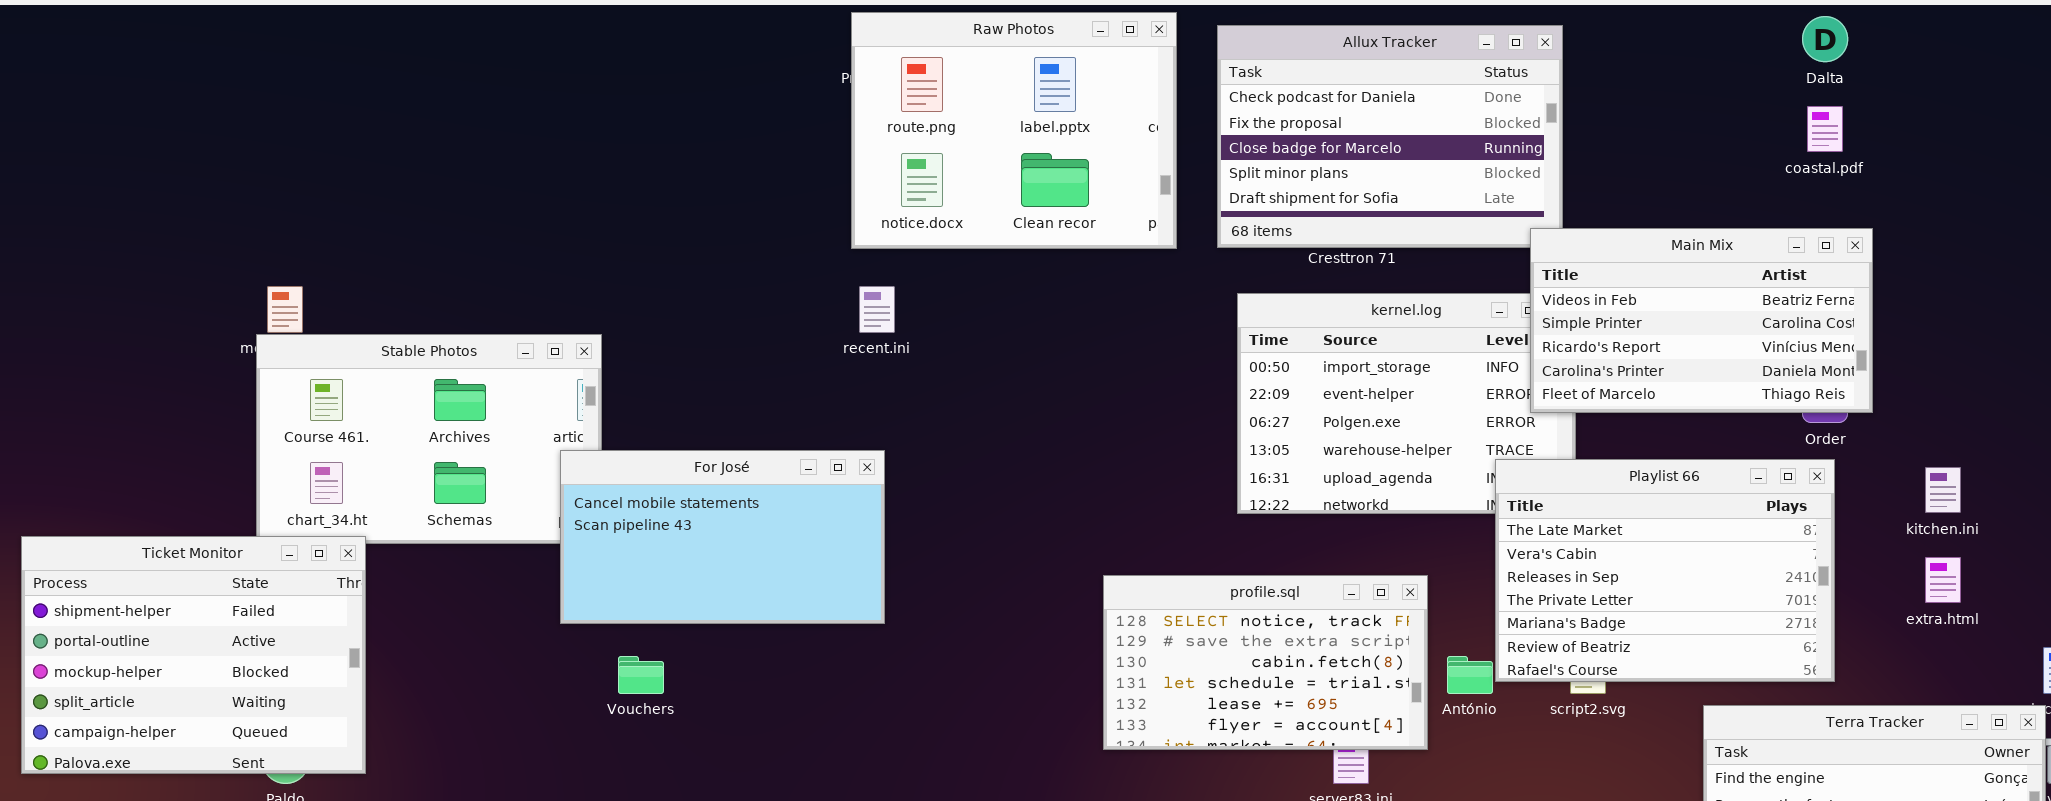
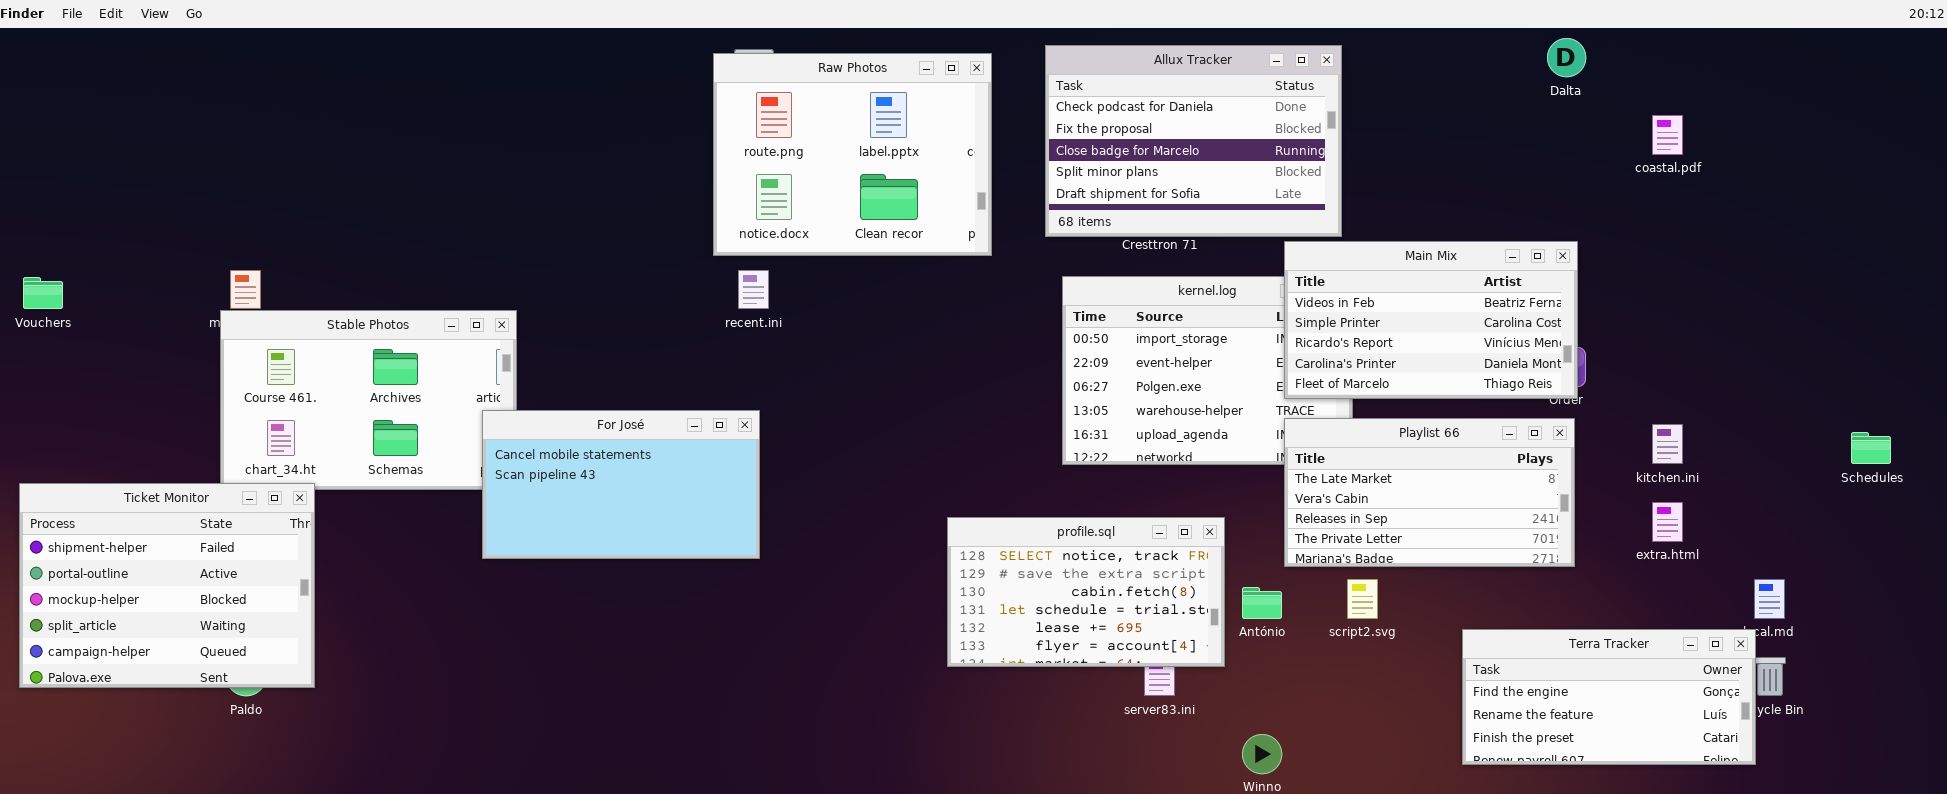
Raw Photos: [851,12,1177,249] -> [713,53,992,256], moved
coastal.pdf: [1807,106,1843,152] -> [1652,115,1683,155], moved
Main Mix: [1530,228,1873,413] -> [1284,241,1578,399], moved
Playlist 66: [1495,459,1835,682] -> [1284,418,1575,567], resized
Vouchers: [618,656,664,694] -> [23,277,63,309], moved

